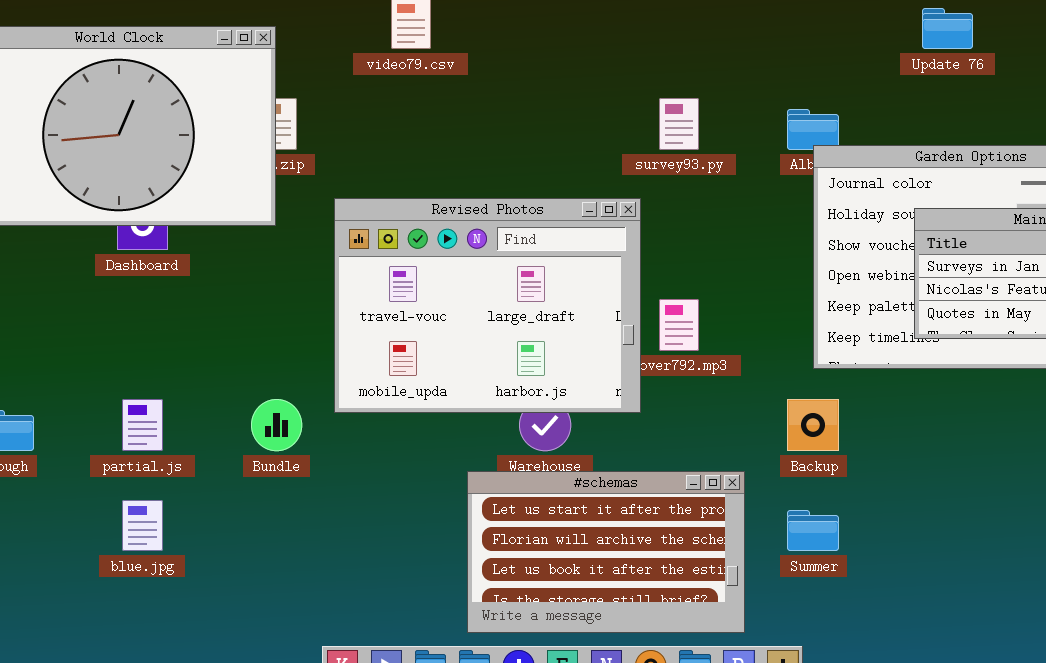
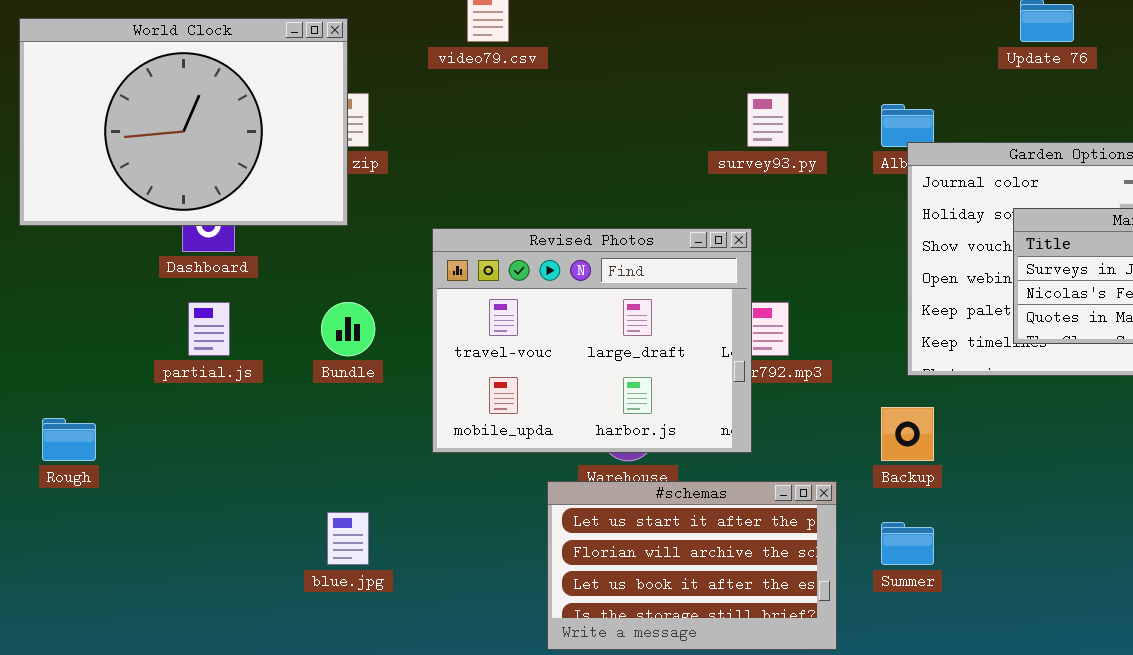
Revised Photos: [334,198,641,413] -> [432,228,752,453], moved
partial.js: [122,399,163,451] -> [188,302,230,356], moved
Bundle: [251,399,302,451] -> [321,302,375,356], moved
blue.jpg: [122,500,163,551] -> [327,512,369,565], moved

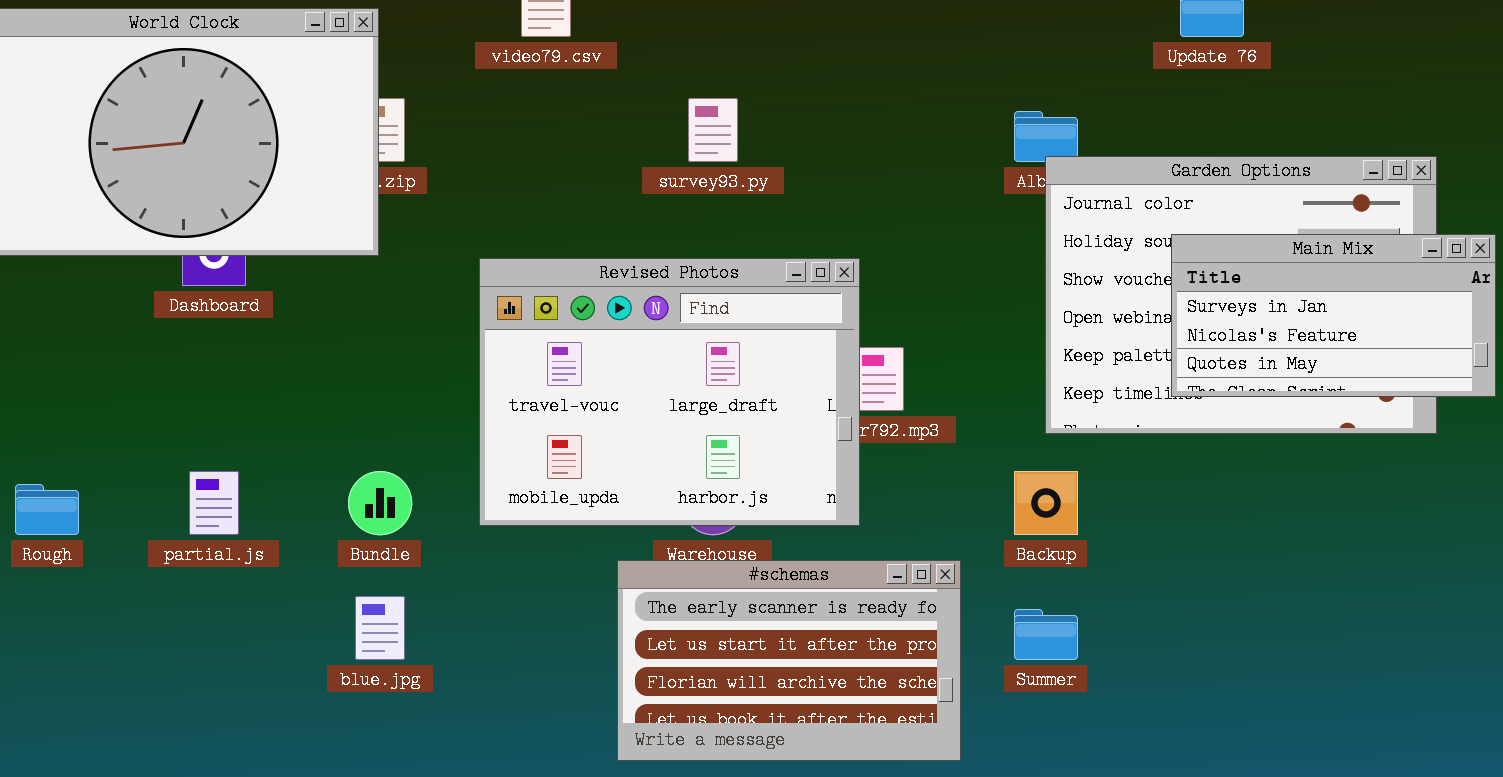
survey93.py: [747,93,789,147] -> [688,98,738,162], moved
partial.js: [188,302,230,356] -> [189,471,239,535], moved
Bundle: [321,302,375,356] -> [348,471,412,535], moved
#schemas: [547,481,837,650] -> [617,560,961,761], scrolled up 1 row

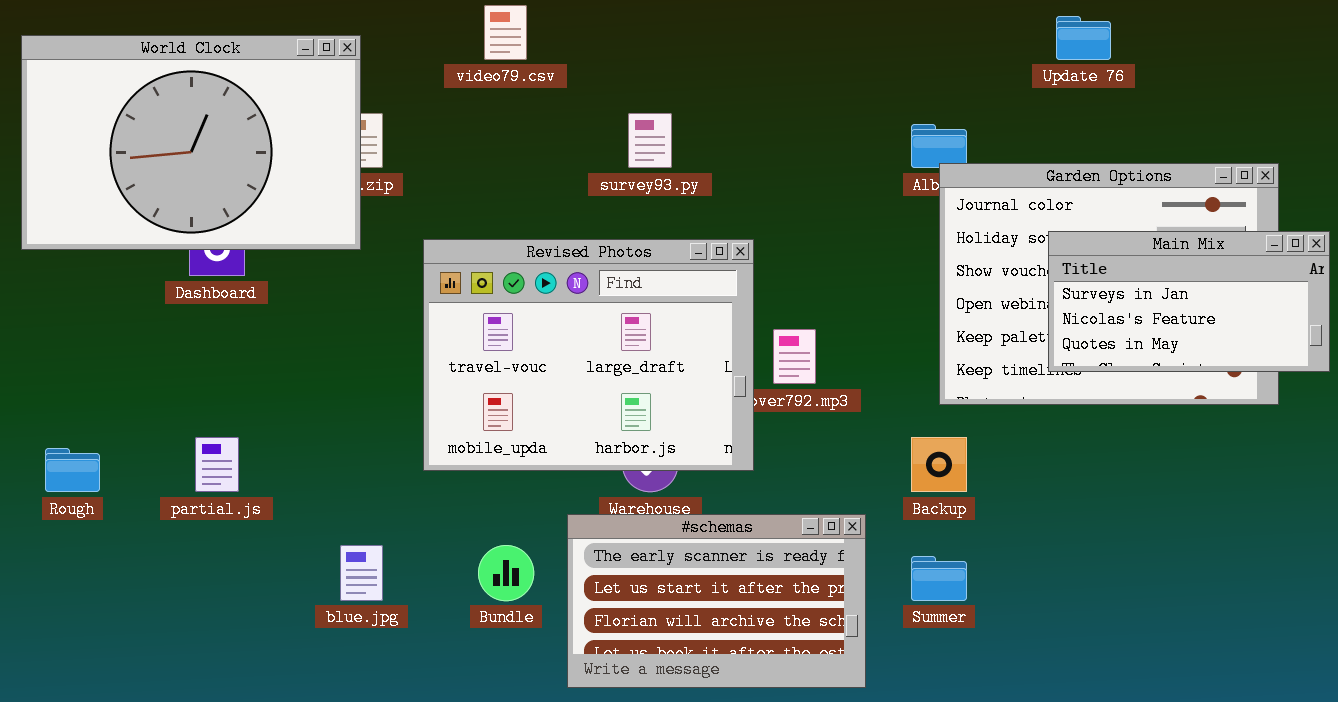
Revised Photos: [479,258,860,526] -> [423,239,754,471], moved
Bundle: [348,471,412,535] -> [478,545,534,601], moved

